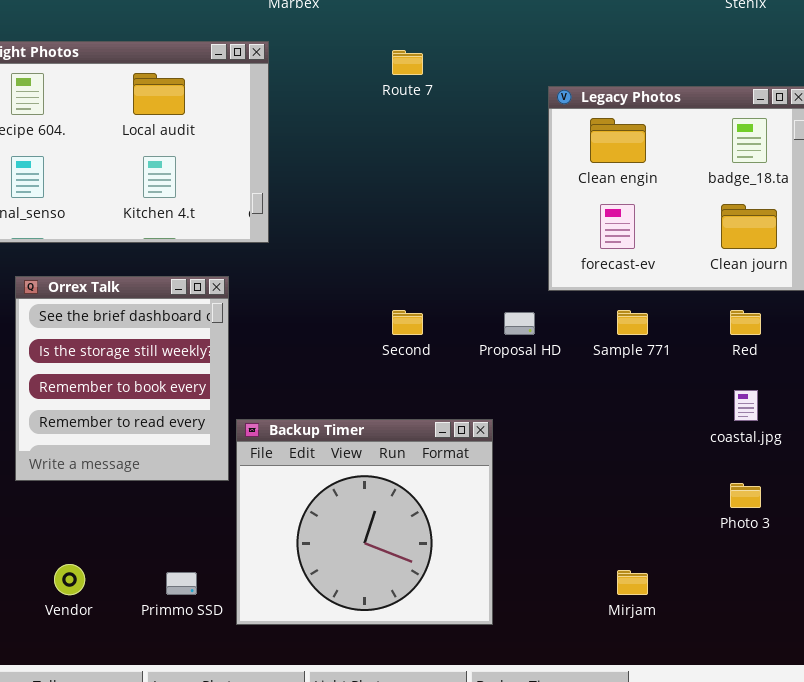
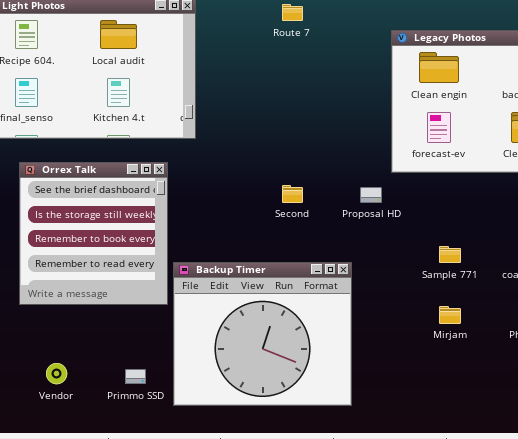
Sample 771: [617,310,648,335] -> [439,246,461,263], moved
Mirjam: [617,570,648,595] -> [439,306,461,324], moved

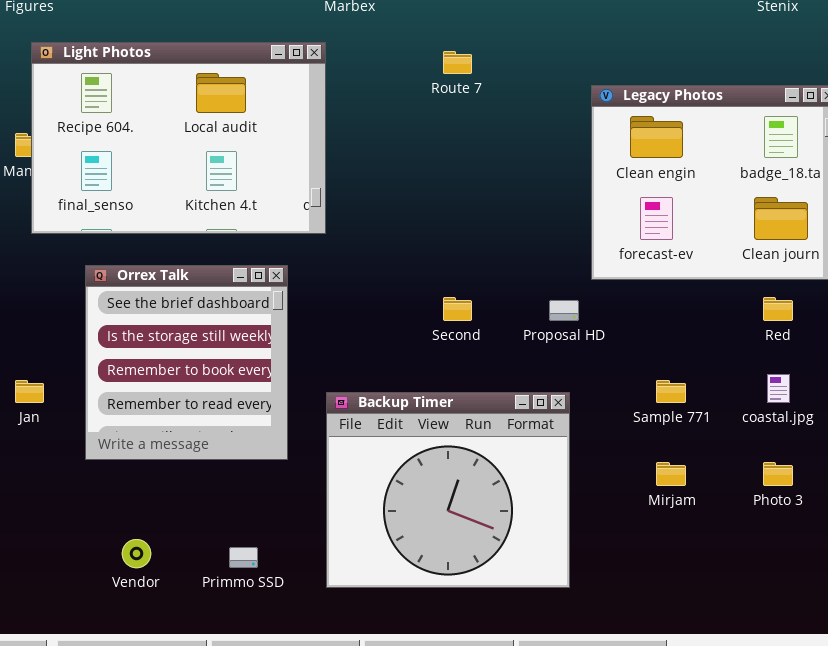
Backup Timer: [173,262,352,406] -> [326,392,570,588], moved

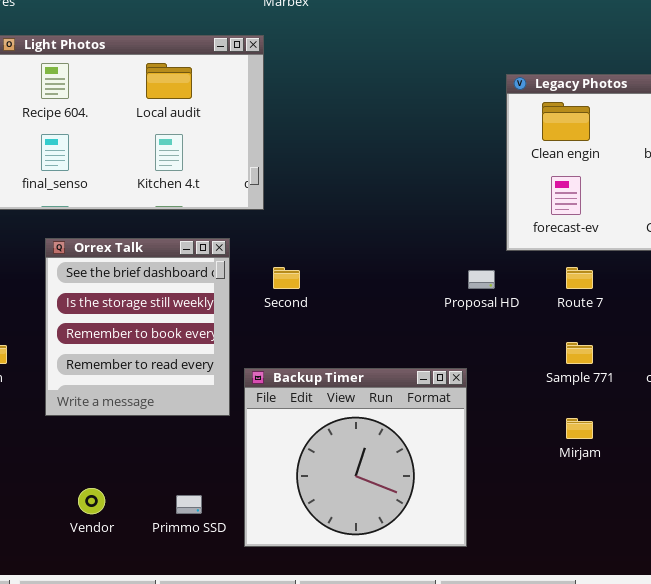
Route 7: [443,51,472,74] -> [566,267,593,289], moved
Second: [443,297,472,321] -> [273,267,300,289], moved
Backup Timer: [326,392,570,588] -> [244,368,467,547], moved

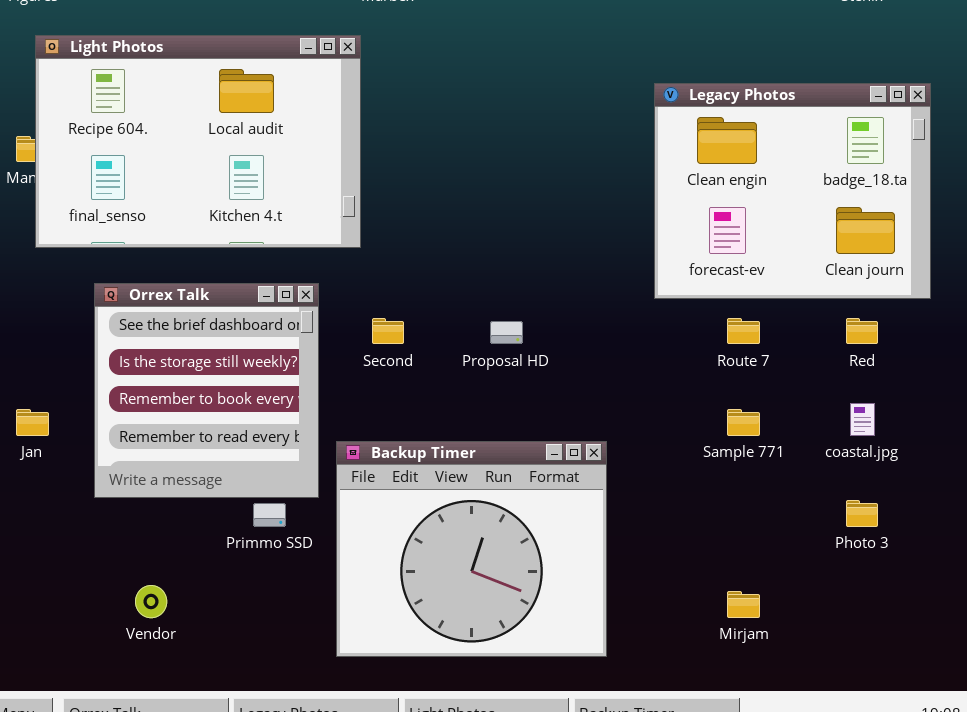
Proposal HD: [468,270,495,289] -> [490,321,523,344], moved
Mirjam: [566,418,593,439] -> [727,591,760,618], moved
Primmo SSD: [176,495,202,514] -> [253,503,286,527], moved

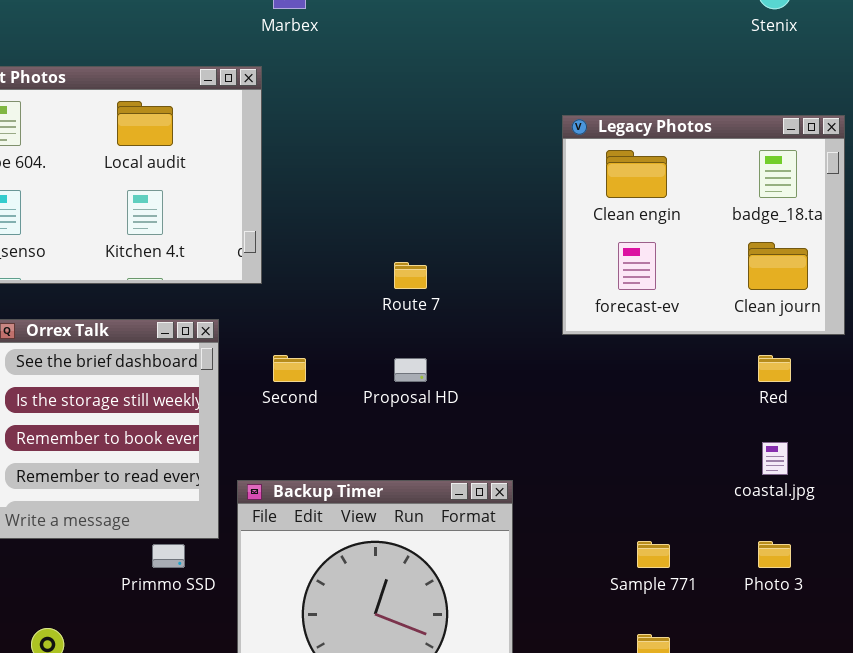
Route 7: [727,318,760,344] -> [394,262,427,289], moved
Sample 771: [727,409,760,436] -> [637,541,670,568], moved

